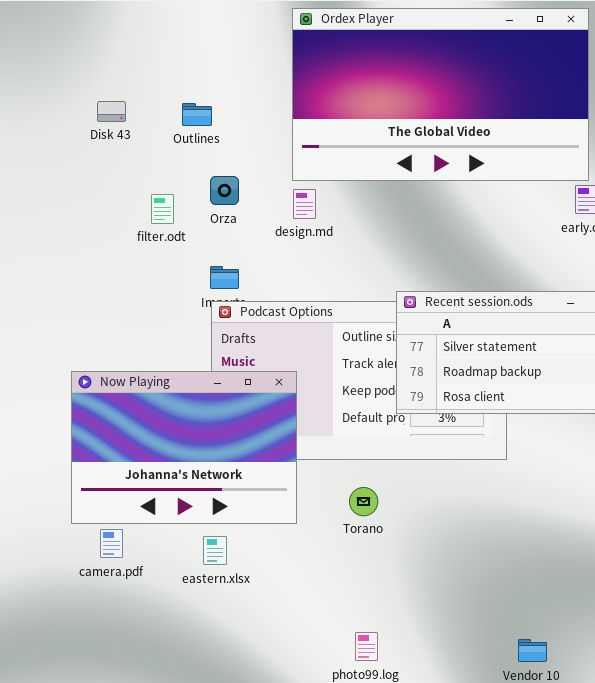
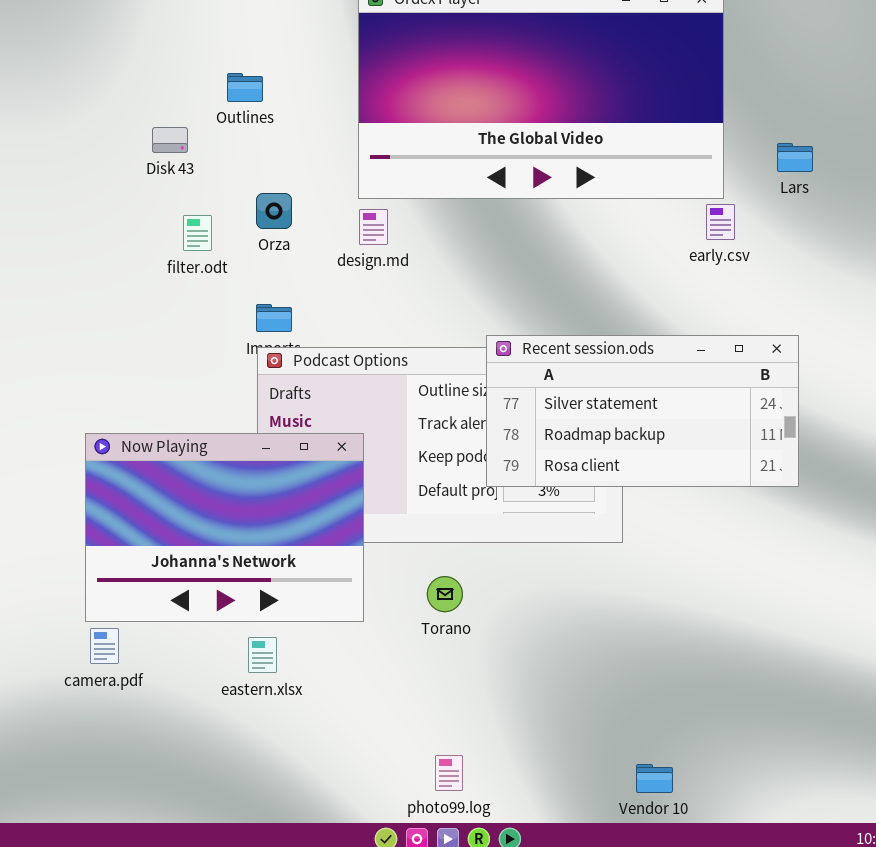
Disk 43: [97,101,126,122] -> [152,127,188,153], moved
Outlines: [182,103,212,126] -> [227,73,263,102], moved
camera.pdf: [100,529,123,558] -> [90,628,119,664], moved

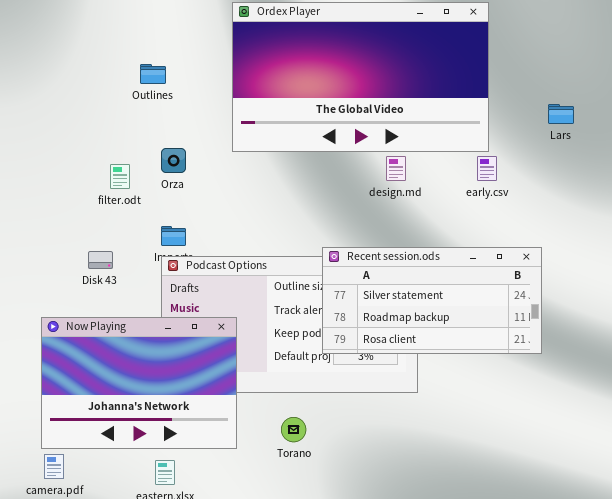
Disk 43: [152,127,188,153] -> [88,251,113,269], moved
Lars: [777,143,813,172] -> [548,104,574,124], moved
design.md: [359,209,388,245] -> [386,156,406,181], moved

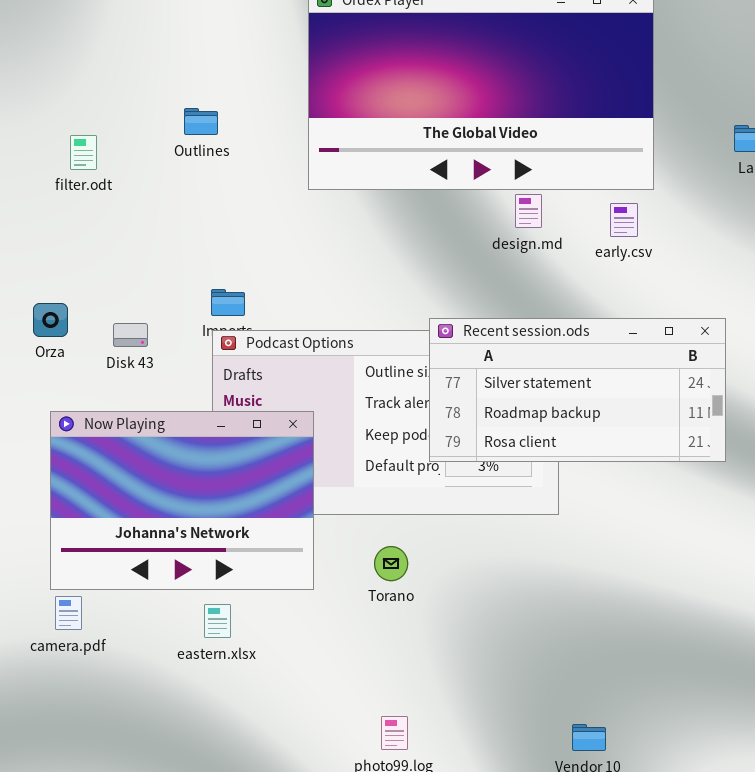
Outlines: [140,64,166,84] -> [184,108,218,135], moved
Orza: [161,148,186,173] -> [33,303,68,337], moved
early.csv: [477,156,497,181] -> [610,203,638,237], moved
filter.odt: [110,164,130,189] -> [70,135,97,170], moved

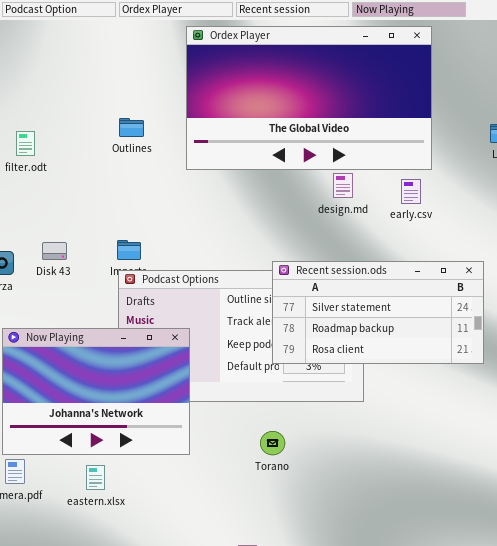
Outlines: [184,108,218,135] -> [119,118,144,137], moved
Disk 43: [113,323,148,347] -> [42,242,67,260], moved
Torano: [374,546,408,581] -> [260,431,285,455], moved
eastern.xlsx: [204,604,231,638] -> [86,465,105,490], moved

